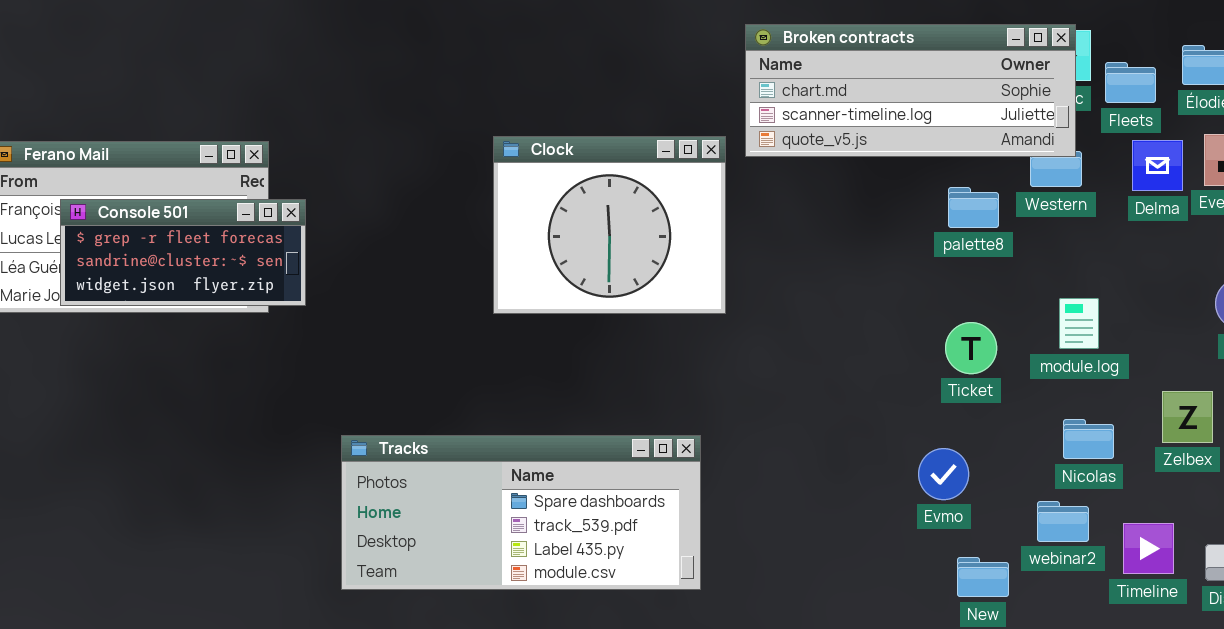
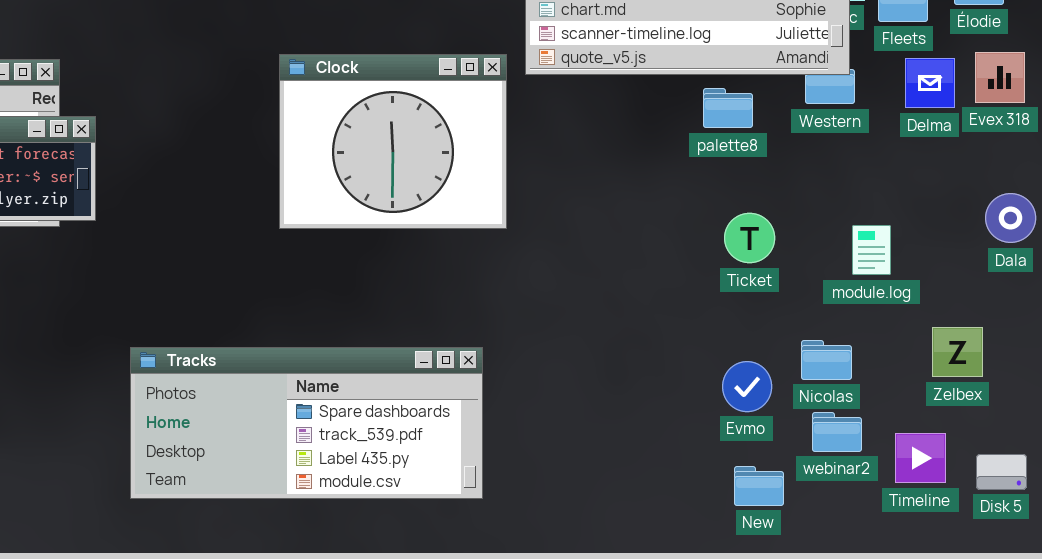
palette8: [948,187,999,228] -> [703,88,753,128], moved
module.log: [1059,298,1099,349] -> [852,225,891,275], moved
Ticket: [945,322,997,374] -> [724,213,775,263], moved
Zelbex: [1162,391,1213,443] -> [932,327,983,377], moved
Nicolas: [1063,419,1114,459] -> [801,340,852,380], moved
Evmo: [918,448,969,500] -> [722,361,772,412], moved

